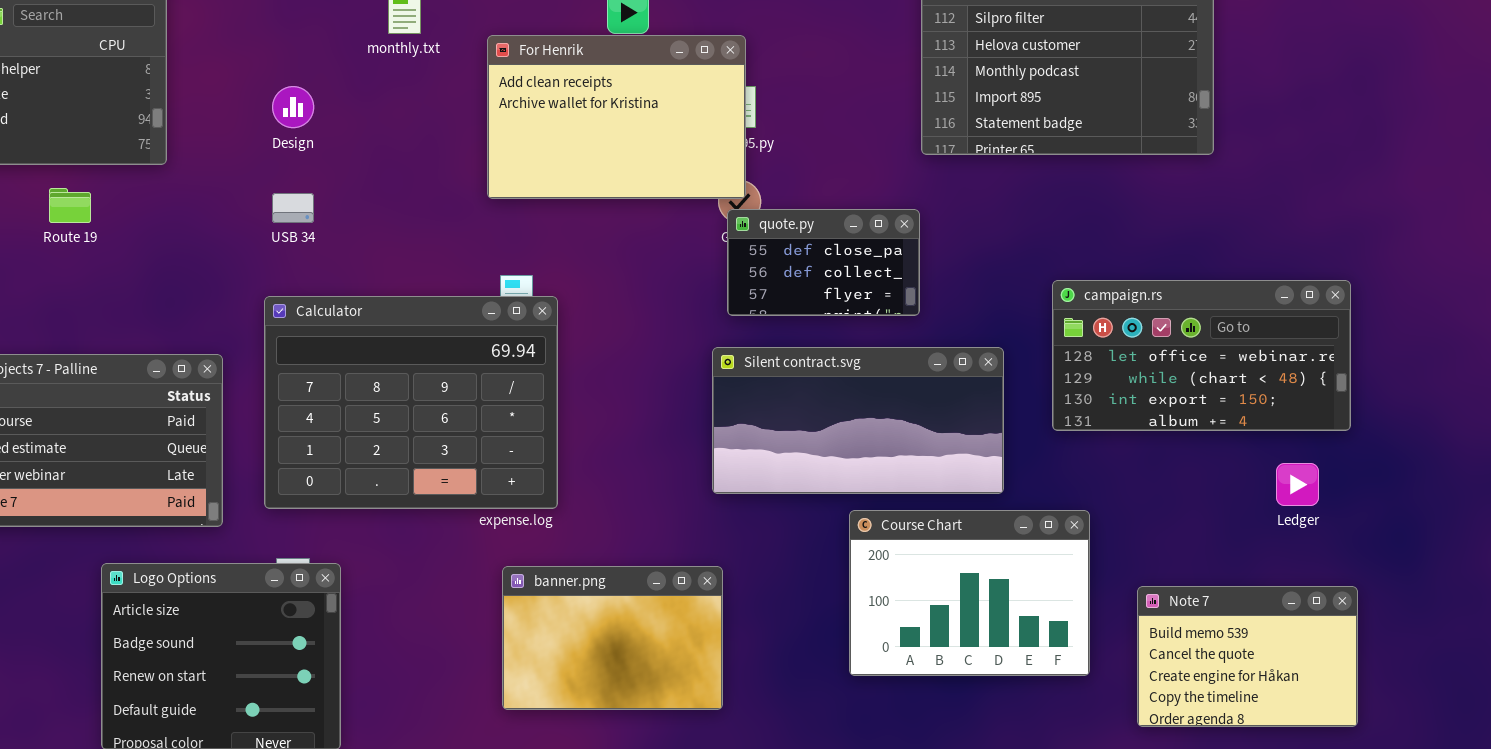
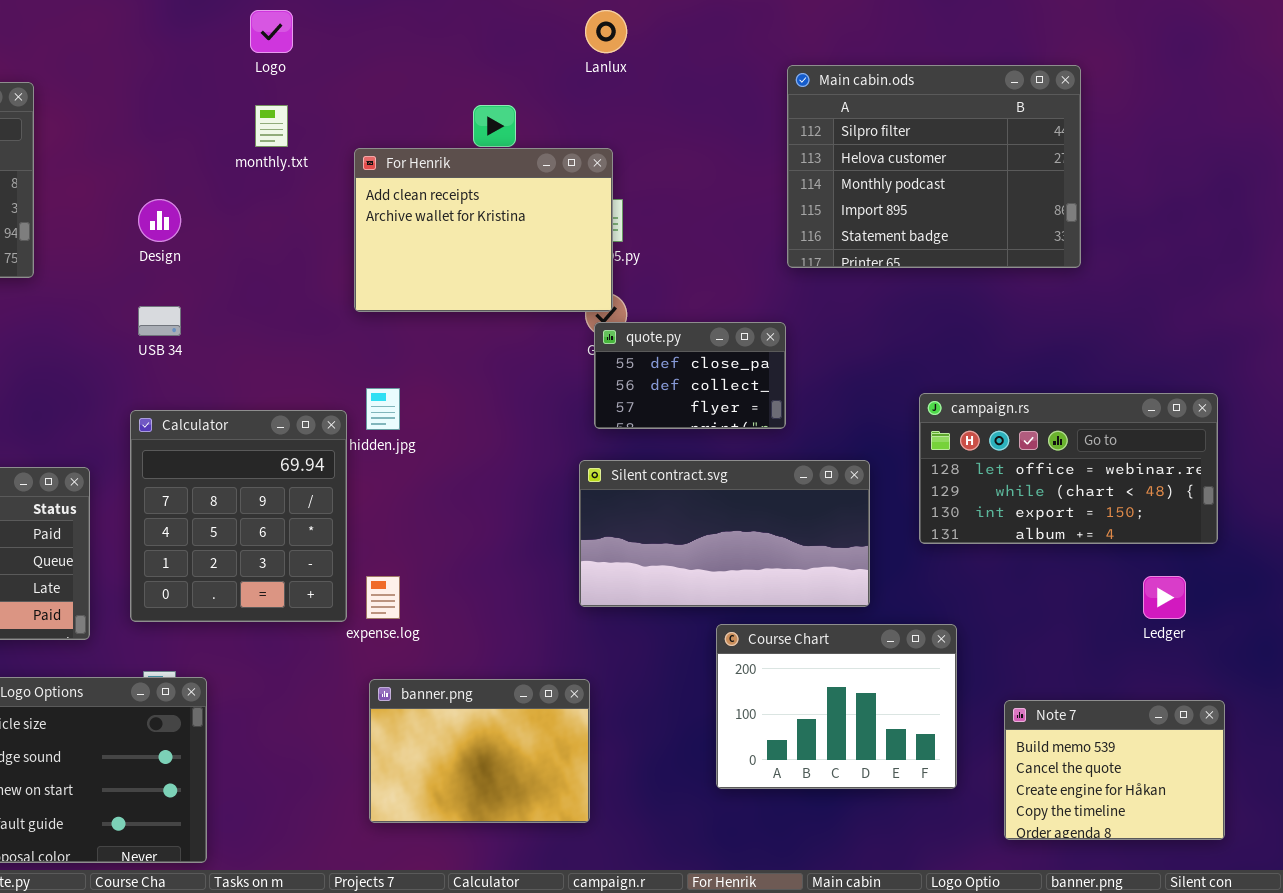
Calculator: [264,296,558,509] -> [130,410,347,622], resized

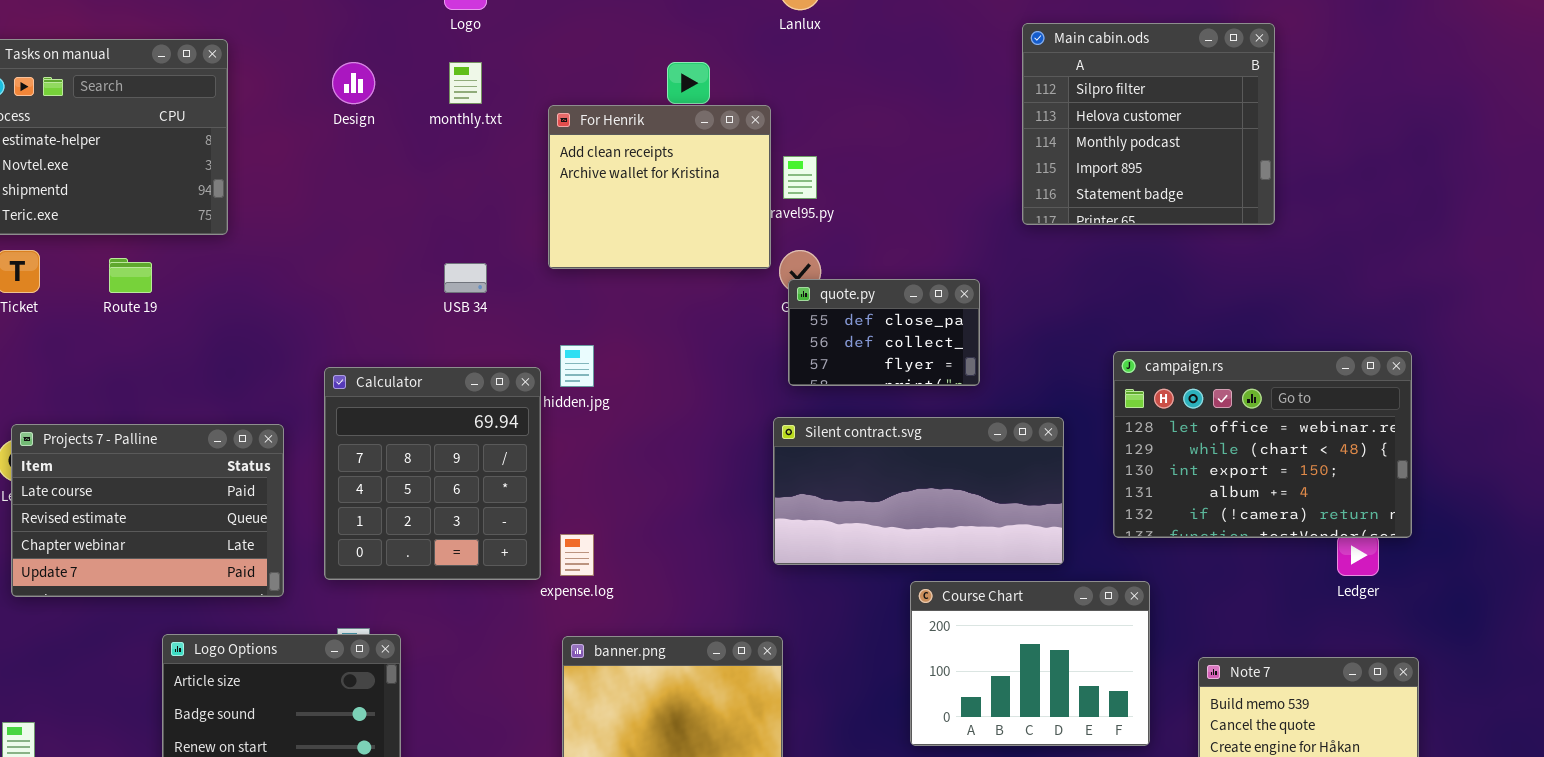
Main cabin.ods: [787,65,1081,268] -> [1022,23,1275,225], resized
For Henrik: [354,148,613,312] -> [548,105,771,269], resized
Design: [138,199,181,242] -> [332,62,375,104], moved
USB 34: [138,306,181,336] -> [444,263,487,293], moved
campaign.rs: [919,393,1218,544] -> [1113,351,1412,538], resized

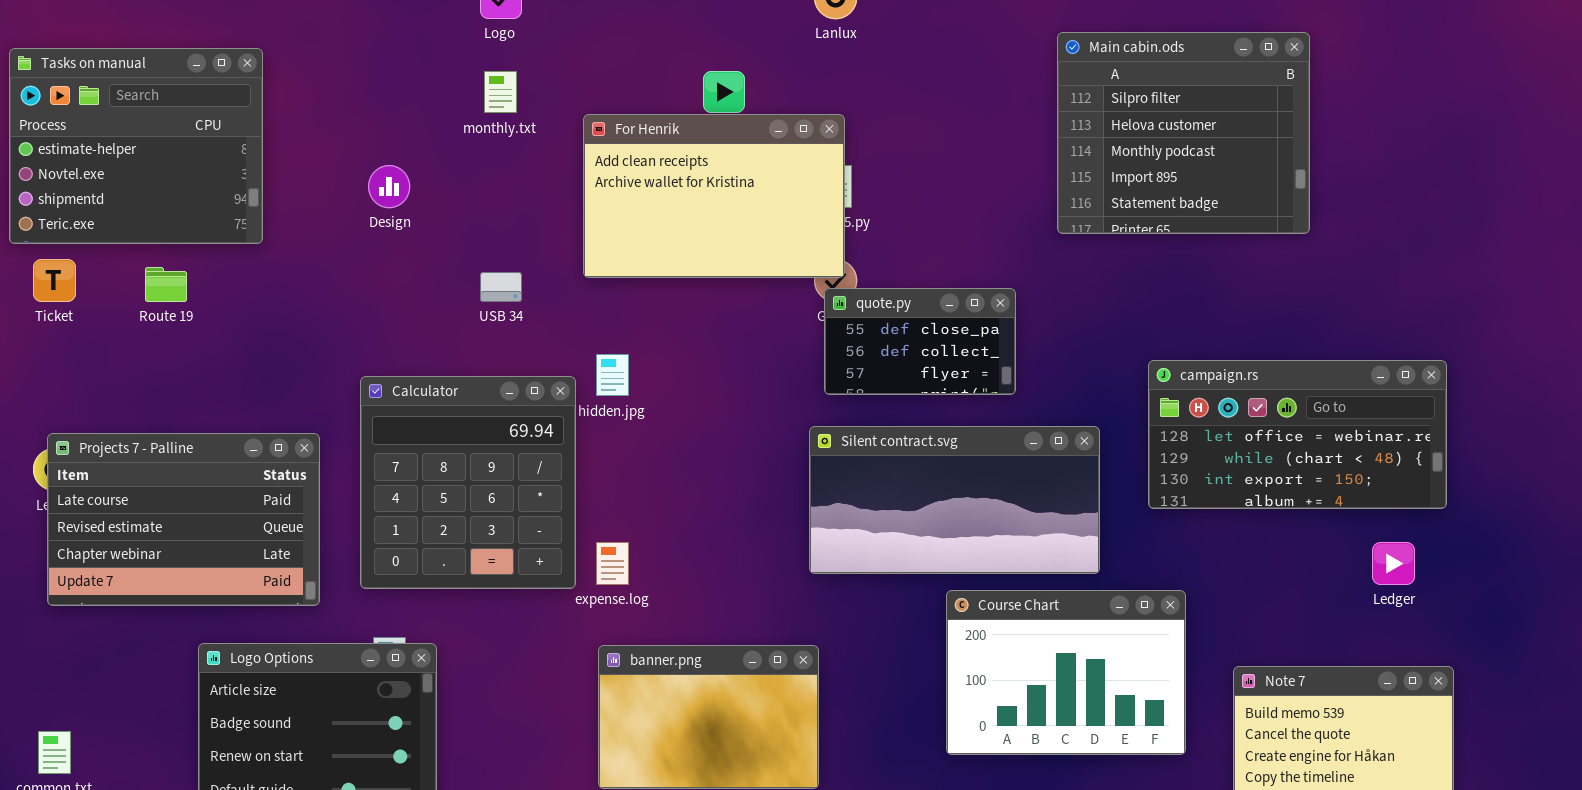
Design: [332,62,375,104] -> [368,165,410,208], moved
For Henrik: [548,105,771,269] -> [583,114,845,278], resized
campaign.rs: [1113,351,1412,538] -> [1148,360,1447,509], resized

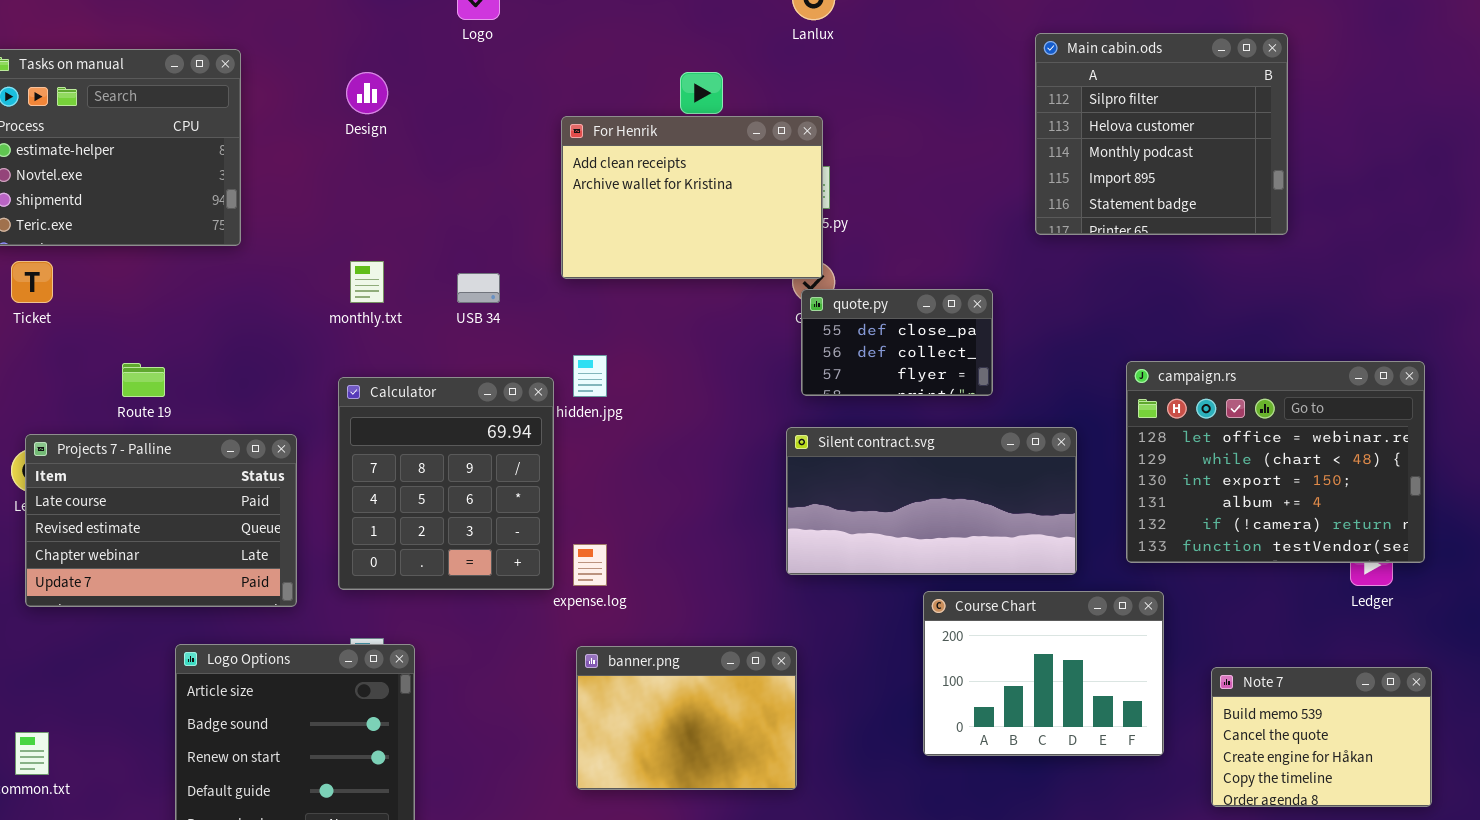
monthly.txt: [484,71,517,113] -> [350,261,384,303], moved
Design: [368,165,410,208] -> [346,72,388,114], moved
Route 19: [145,267,187,302] -> [122,363,165,397], moved
campaign.rs: [1148,360,1447,509] -> [1126,361,1425,563], resized

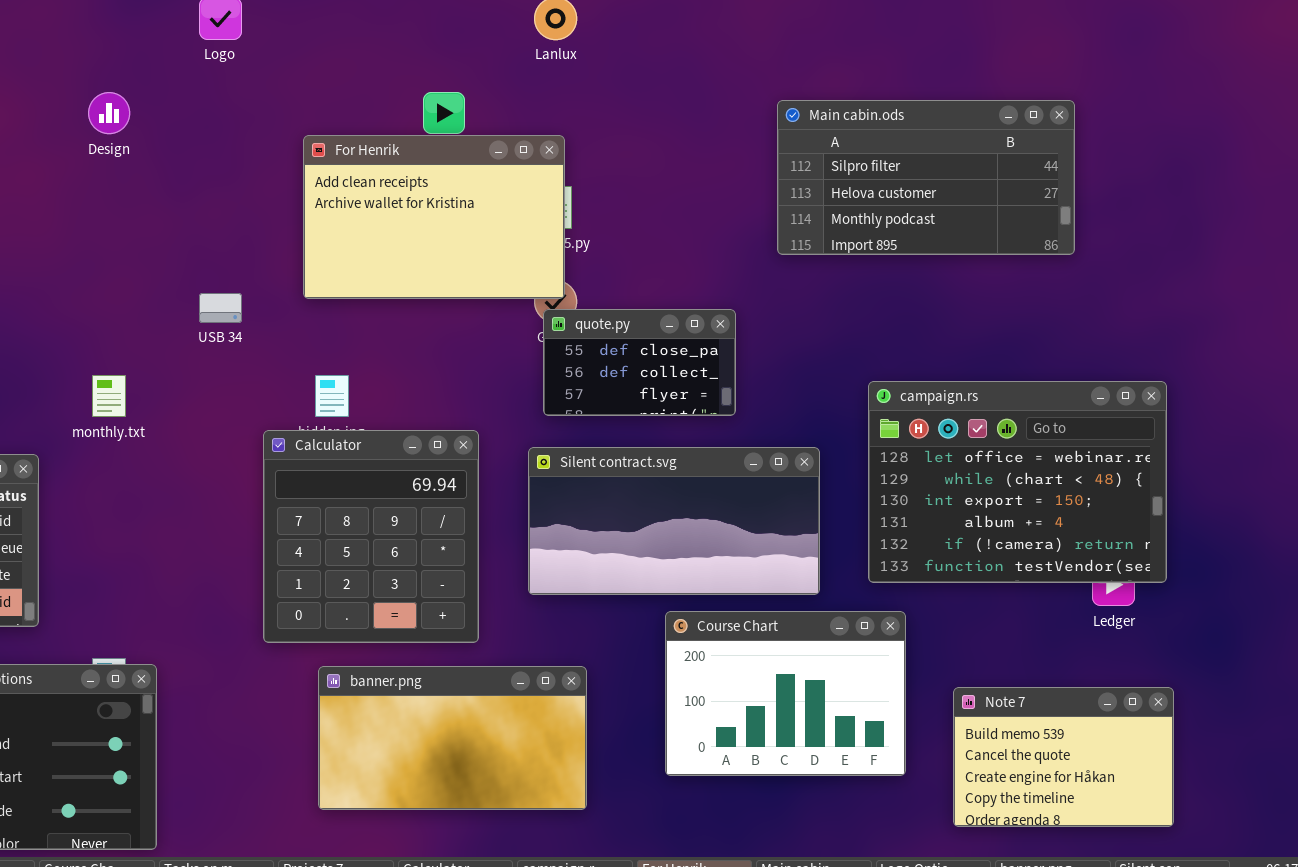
Main cabin.ods: [1035,33,1288,235] -> [777,100,1075,255], resized
monthly.txt: [350,261,384,303] -> [92,375,126,417], moved
Calculator: [338,377,554,590] -> [263,430,479,643], moved
banner.png: [576,646,797,790] -> [318,666,587,810], resized

